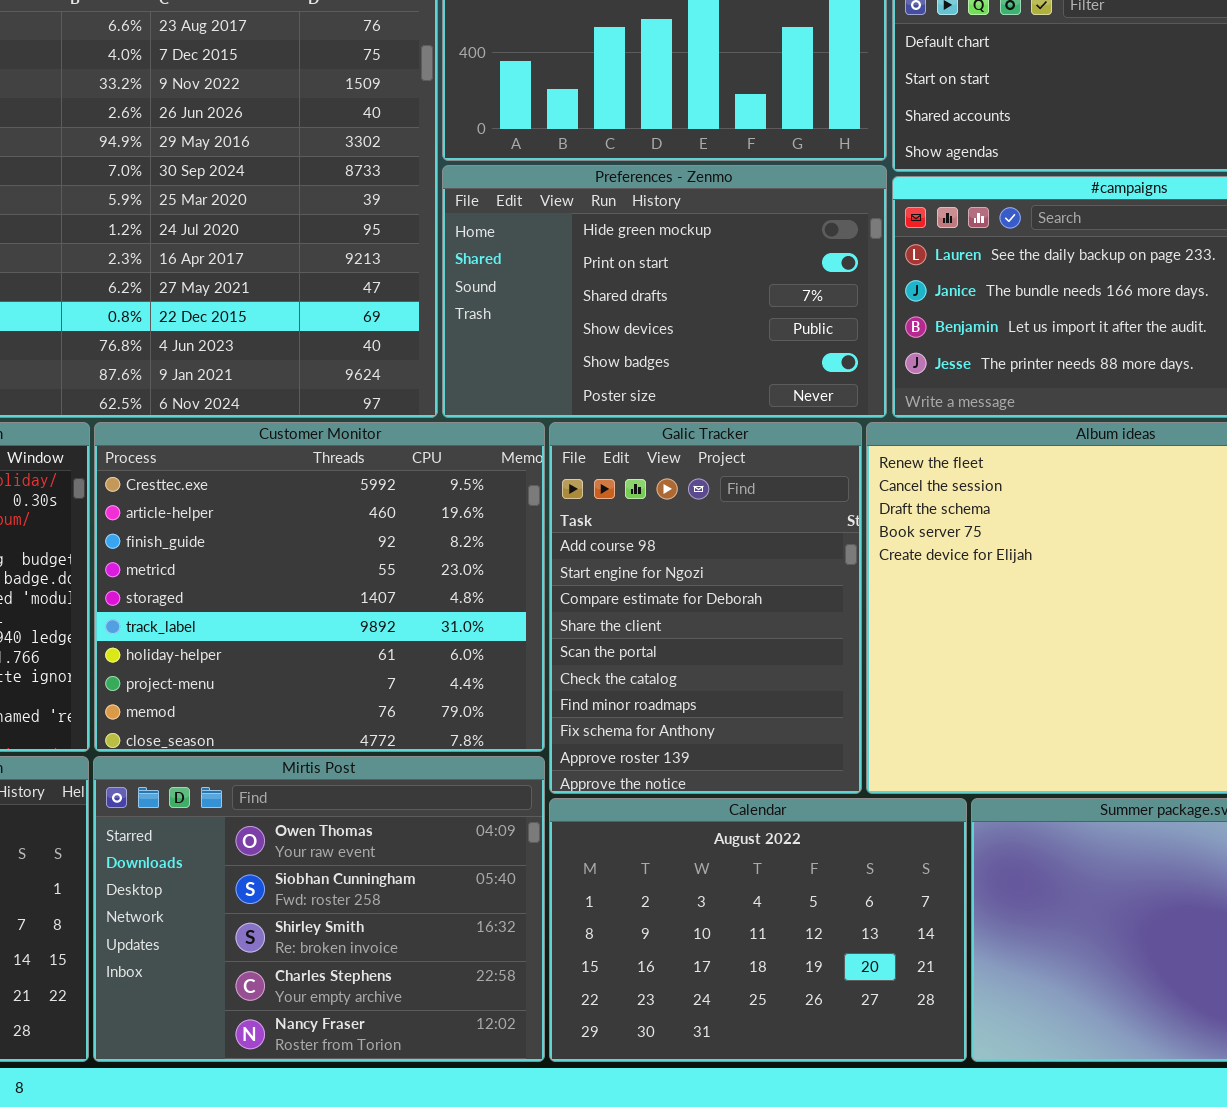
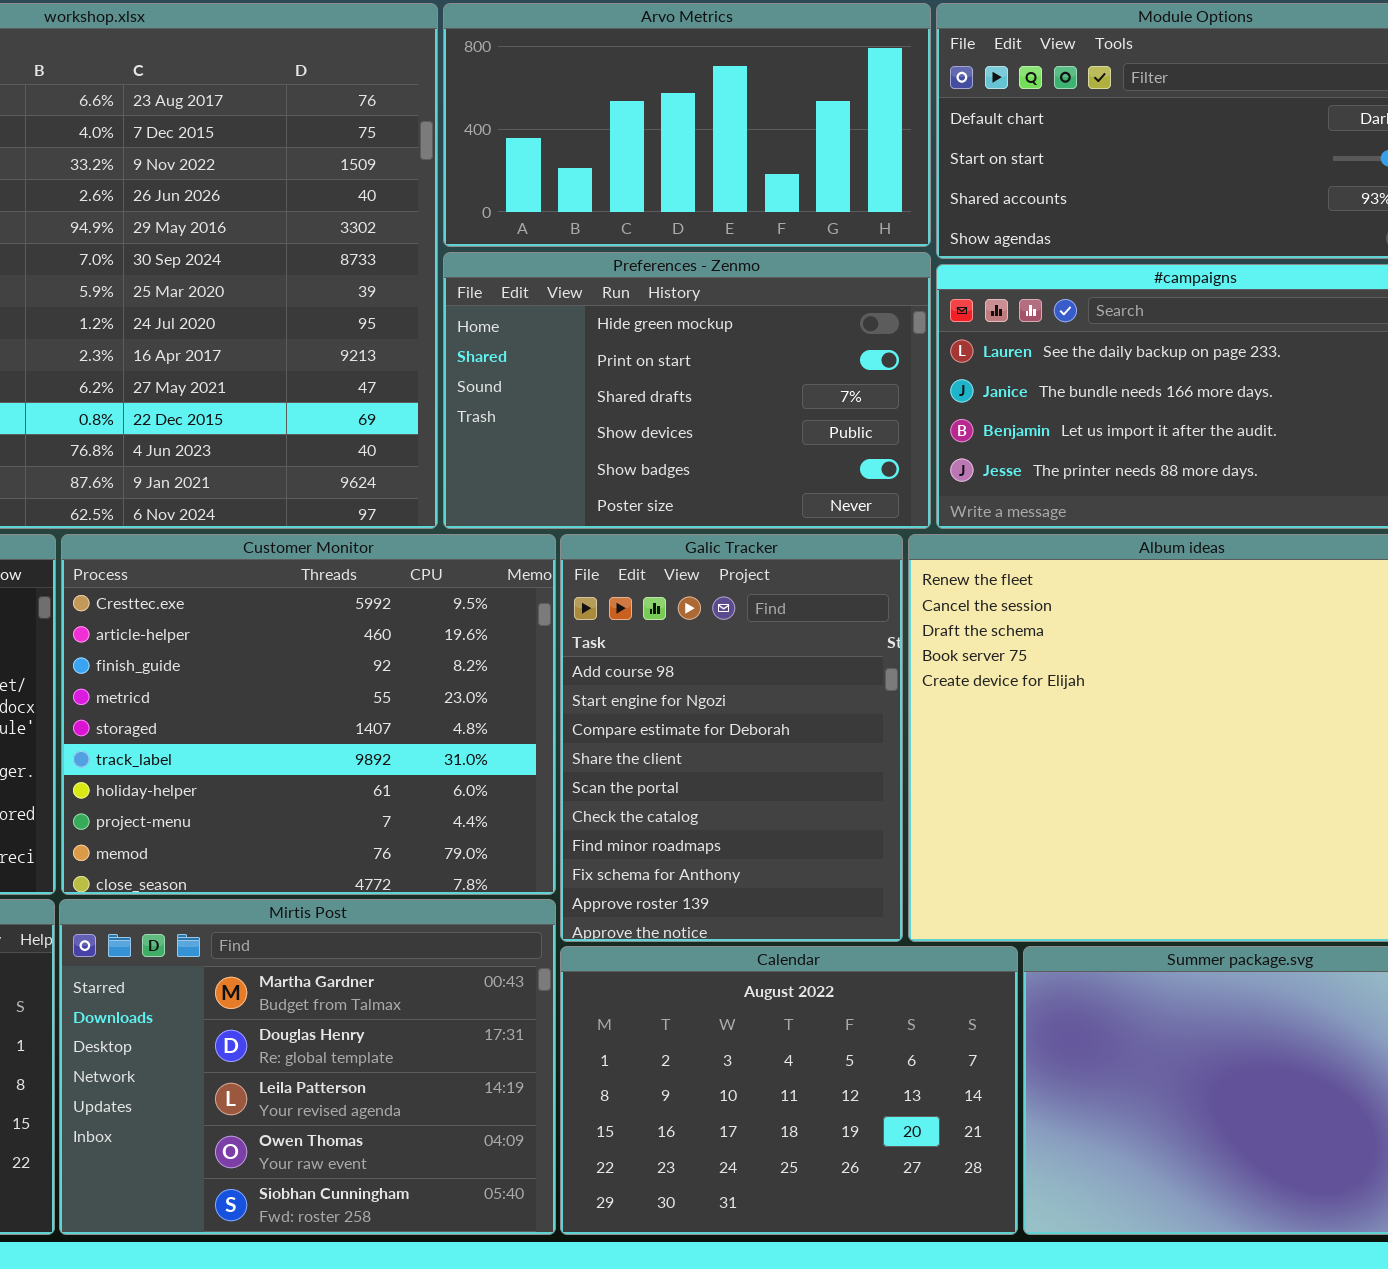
Mirtis Post: [93,756,545,1062] -> [59,899,556,1235], scrolled up 3 rows

